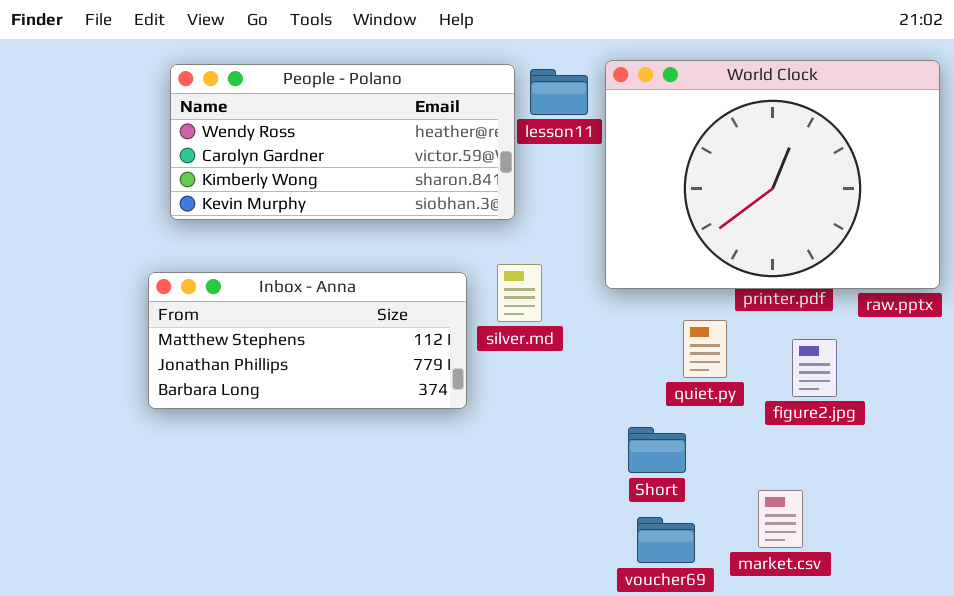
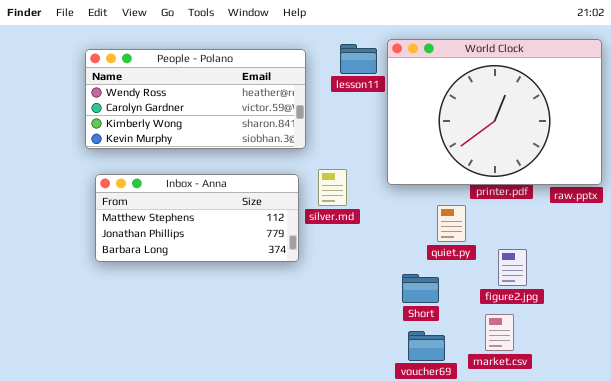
People - Polano: [170,64,515,220] -> [85,49,306,149], moved
figure2.jpg: [792,339,837,397] -> [498,249,527,286], moved

